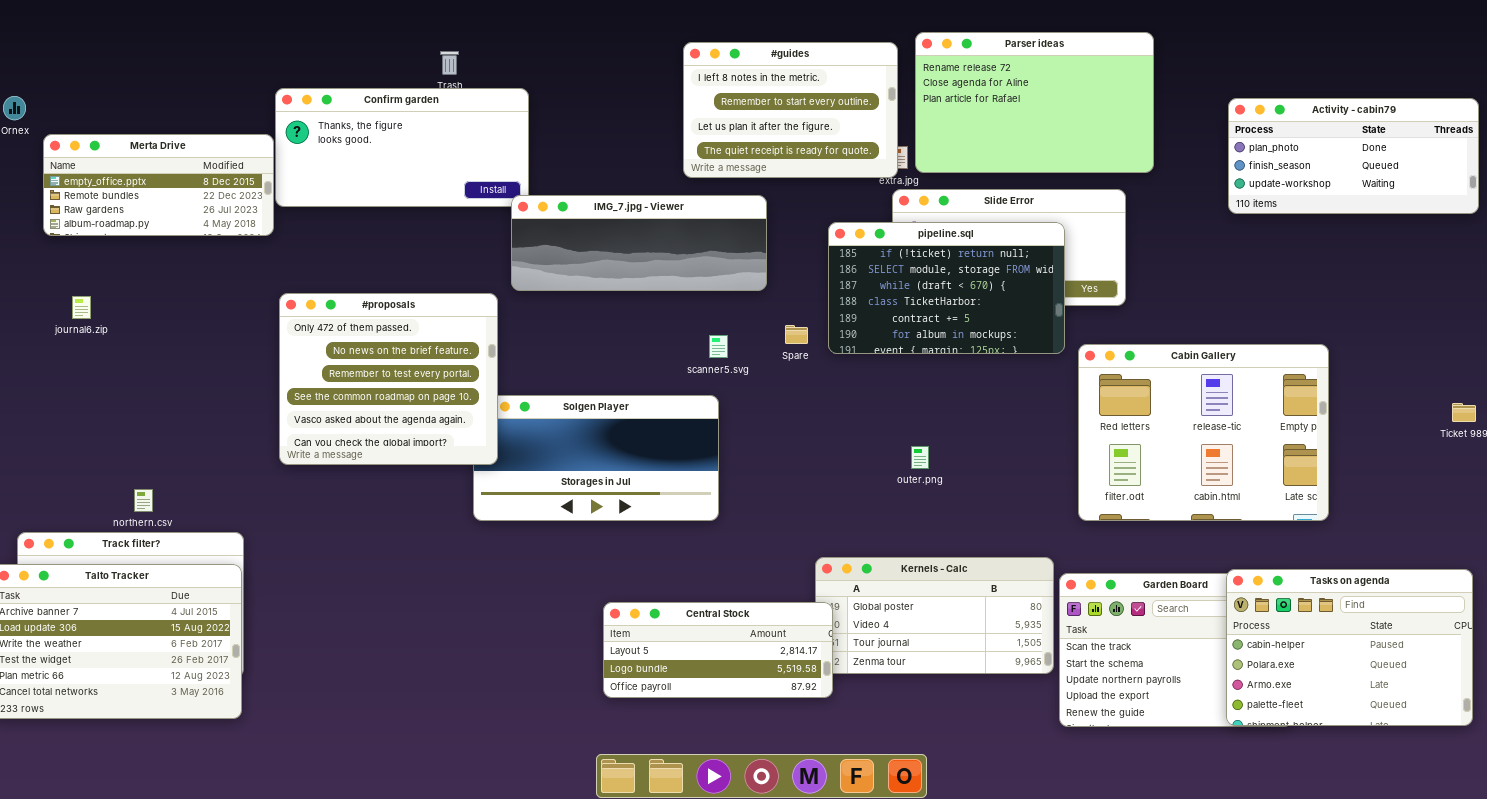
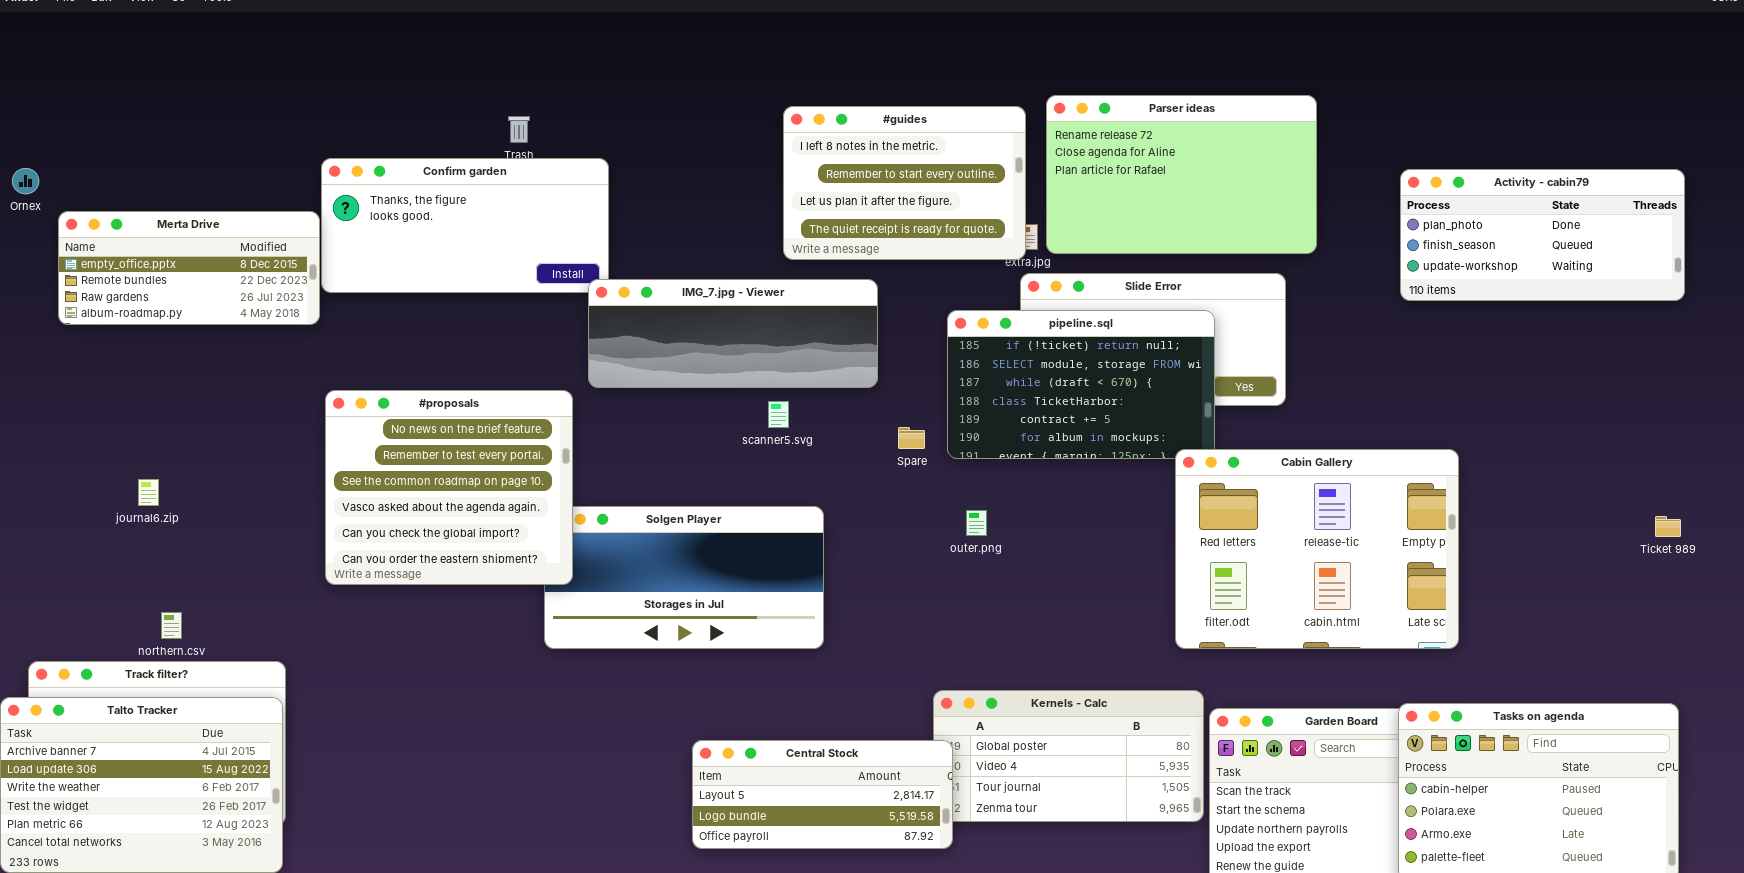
#proposals: [279,293,498,465] -> [325,390,573,585], scrolled down 1 row
journal6.zip: [72,296,91,319] -> [138,479,159,506], moved
scanner5.svg: [709,335,728,358] -> [768,401,789,428], moved
Cabin Gallery: [1078,344,1329,521] -> [1175,449,1459,649], moved
outer.png: [911,446,929,469] -> [966,510,987,536], moved

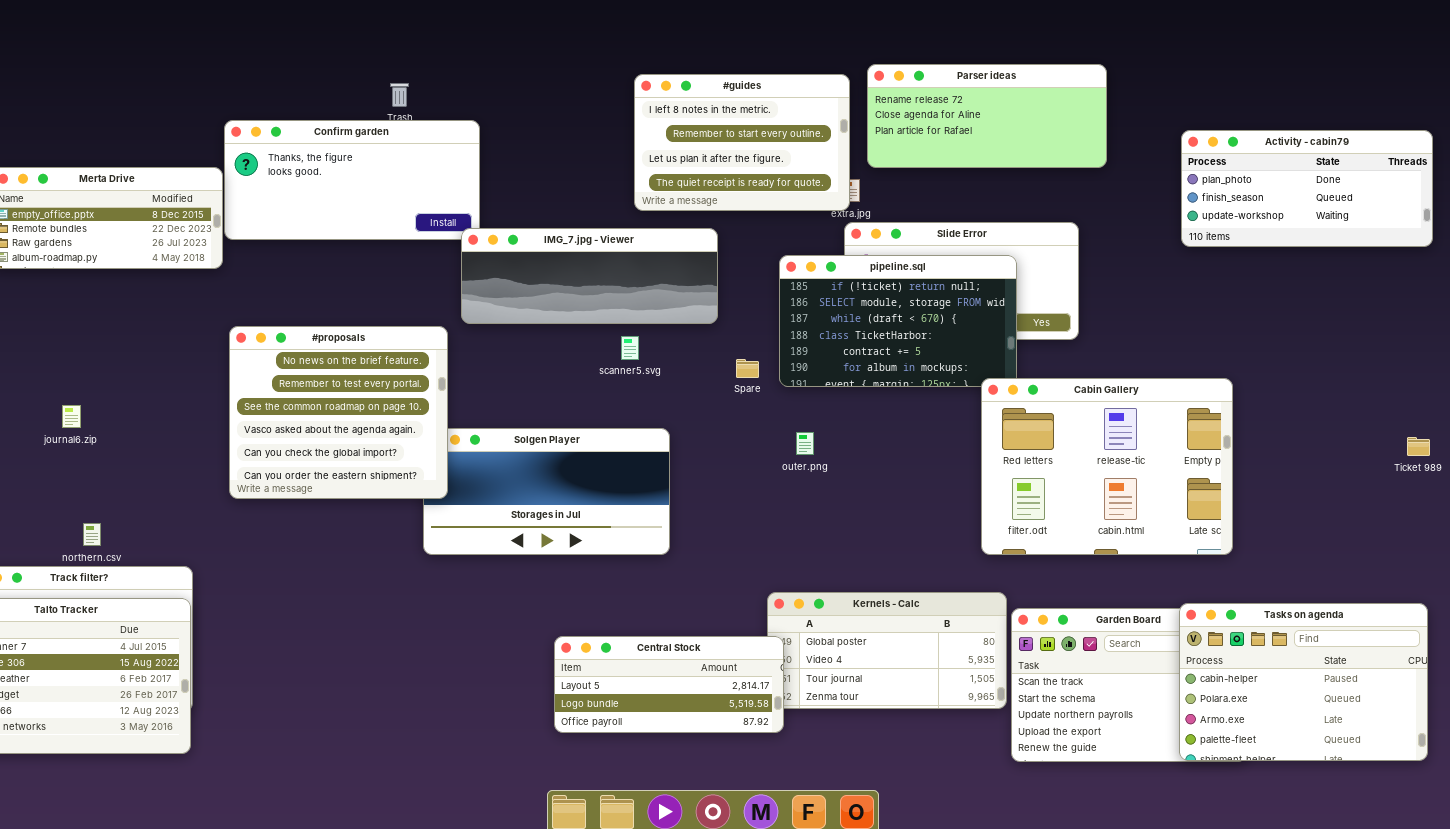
Parser ideas: [1046,95,1317,254] -> [867,64,1107,168], resized

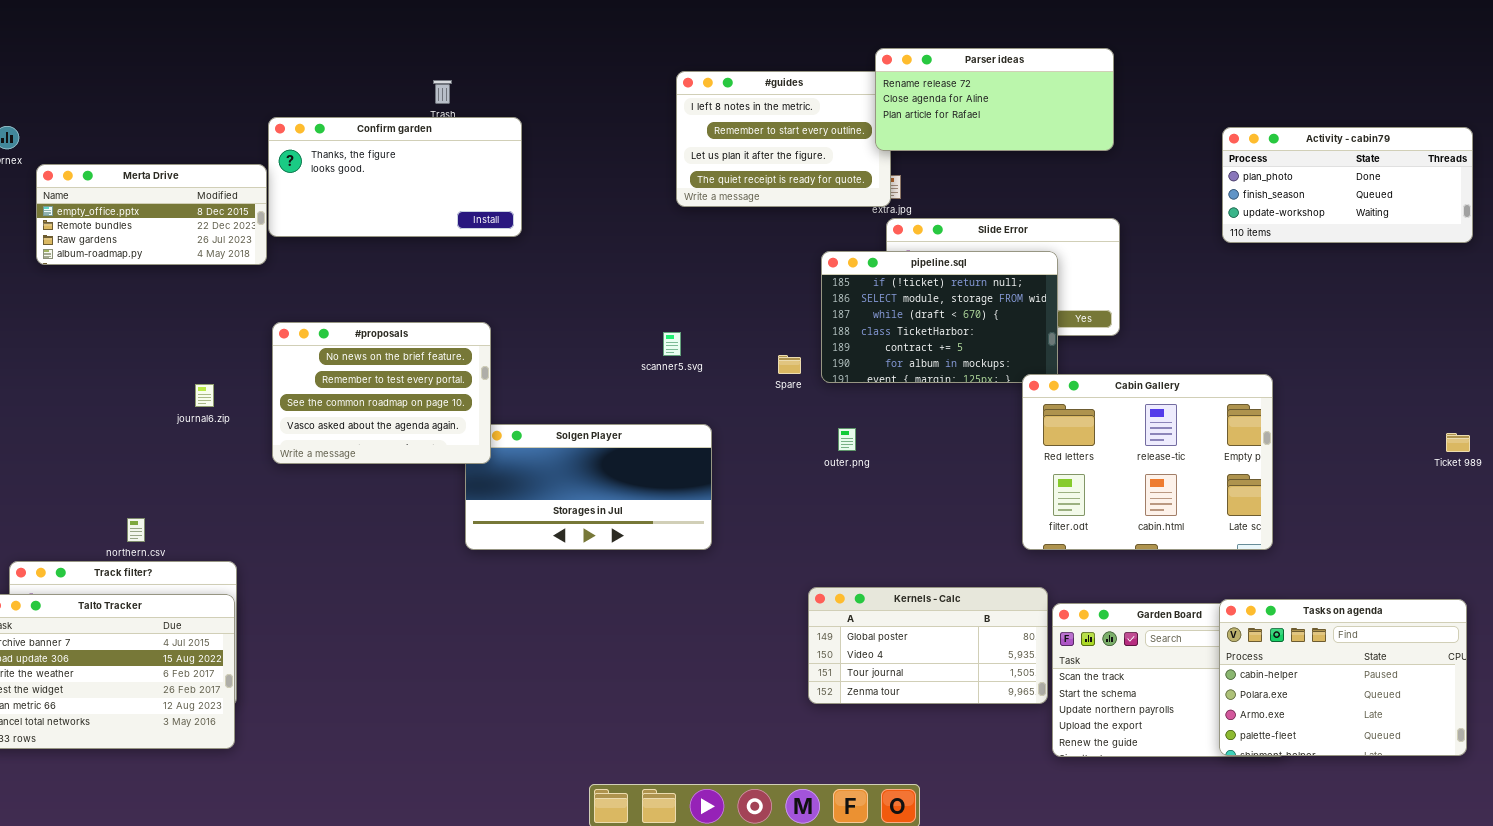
Parser ideas: [867,64,1107,168] -> [875,48,1114,151], moved
IMG_7.jpg - Viewer: [461,228,718,324] -> none, closed
#proposals: [229,326,448,499] -> [272,322,491,464], resized
journal6.zip: [62,405,81,428] -> [195,384,214,407], moved
Central Stock: [554,636,784,733] -> none, closed

